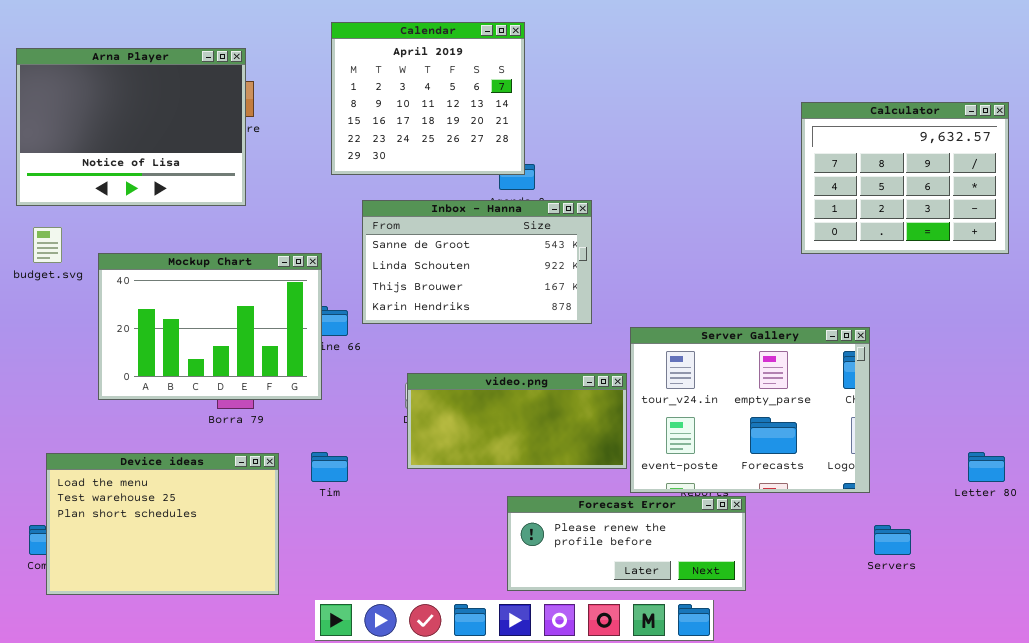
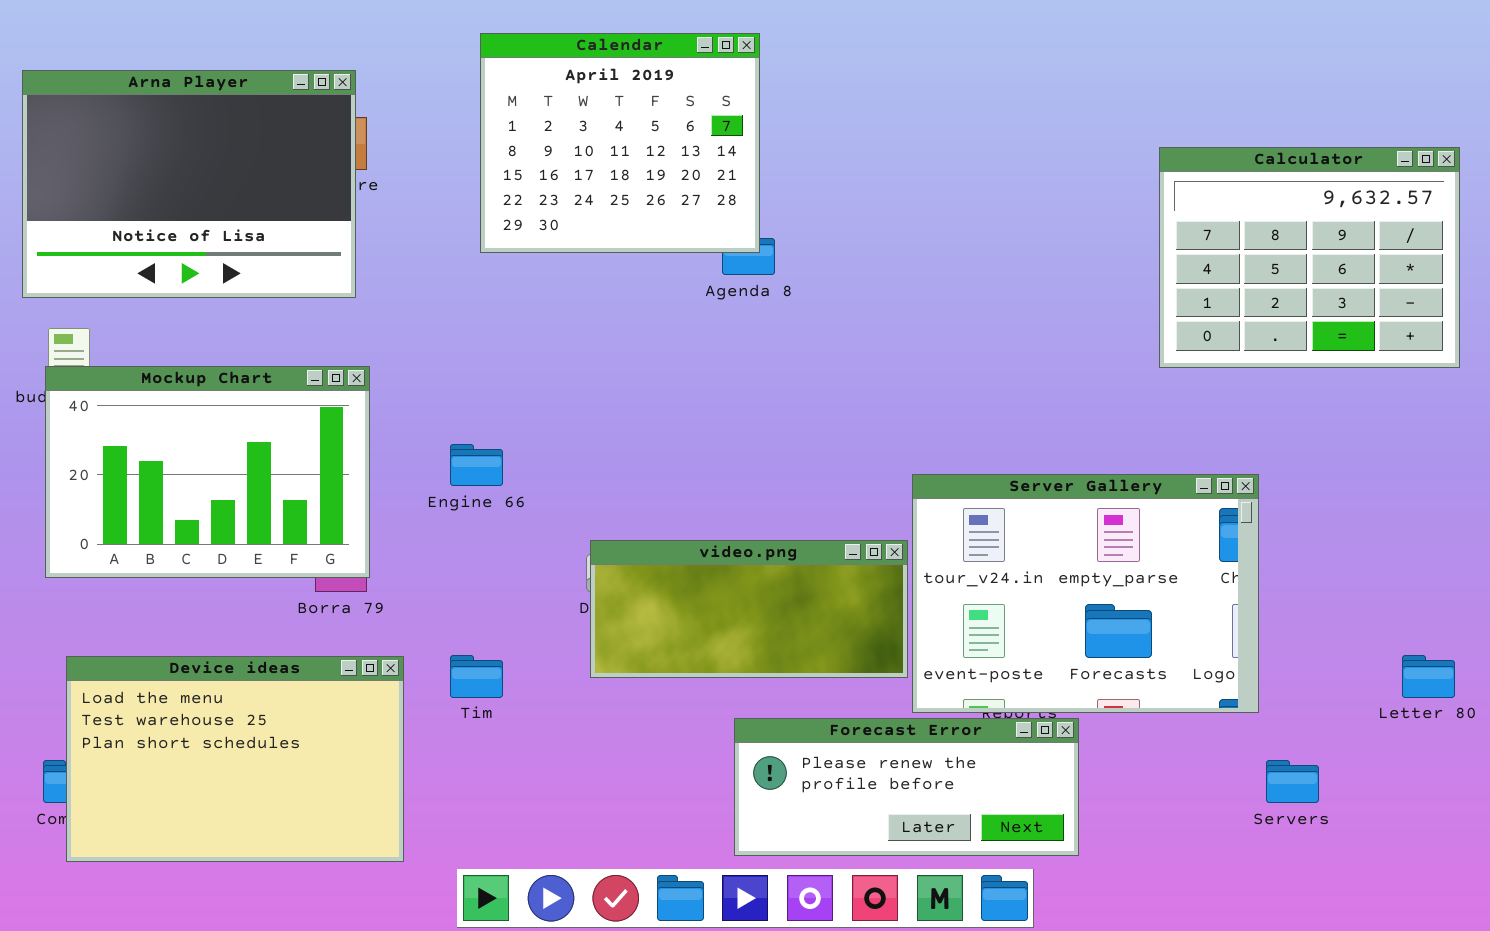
Inbox - Hanna: [362,200,592,324] -> none, closed
Mockup Chart: [98,253,322,400] -> [45,366,370,578], moved

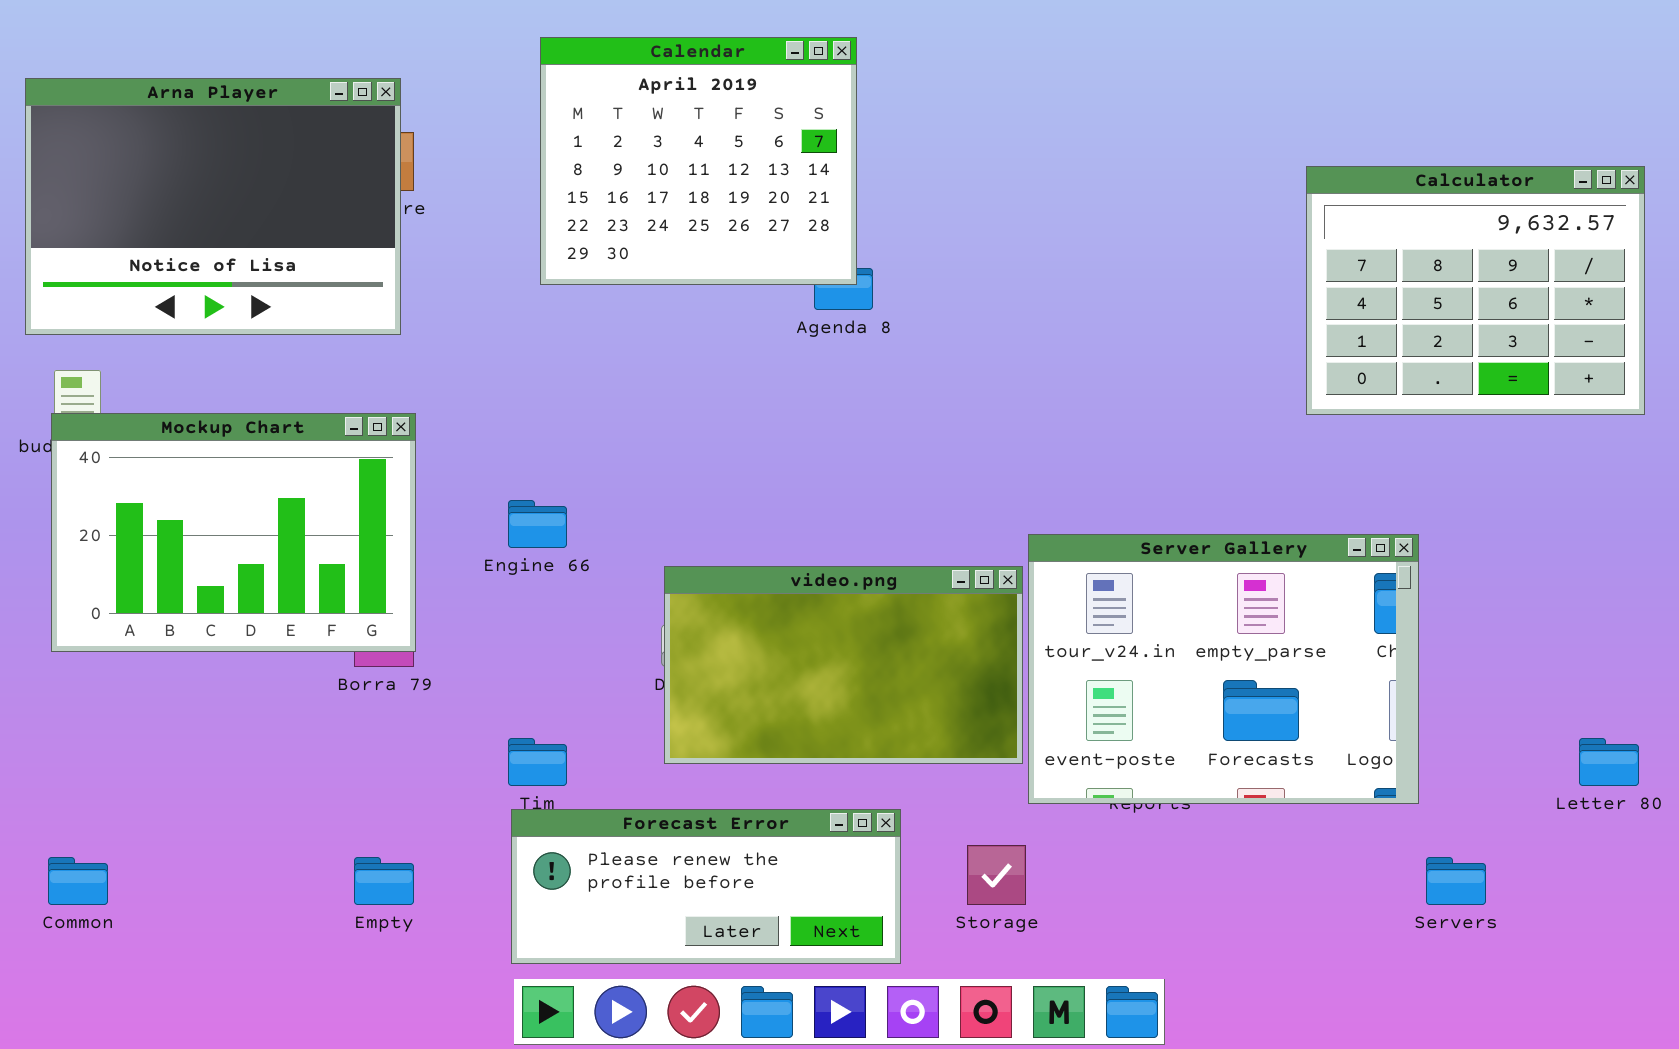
video.png: [590,540,908,678] -> [664,566,1023,764], resized
Device ideas: [66,656,404,862] -> none, closed
Forecast Error: [734,718,1079,856] -> [511,809,901,964], moved

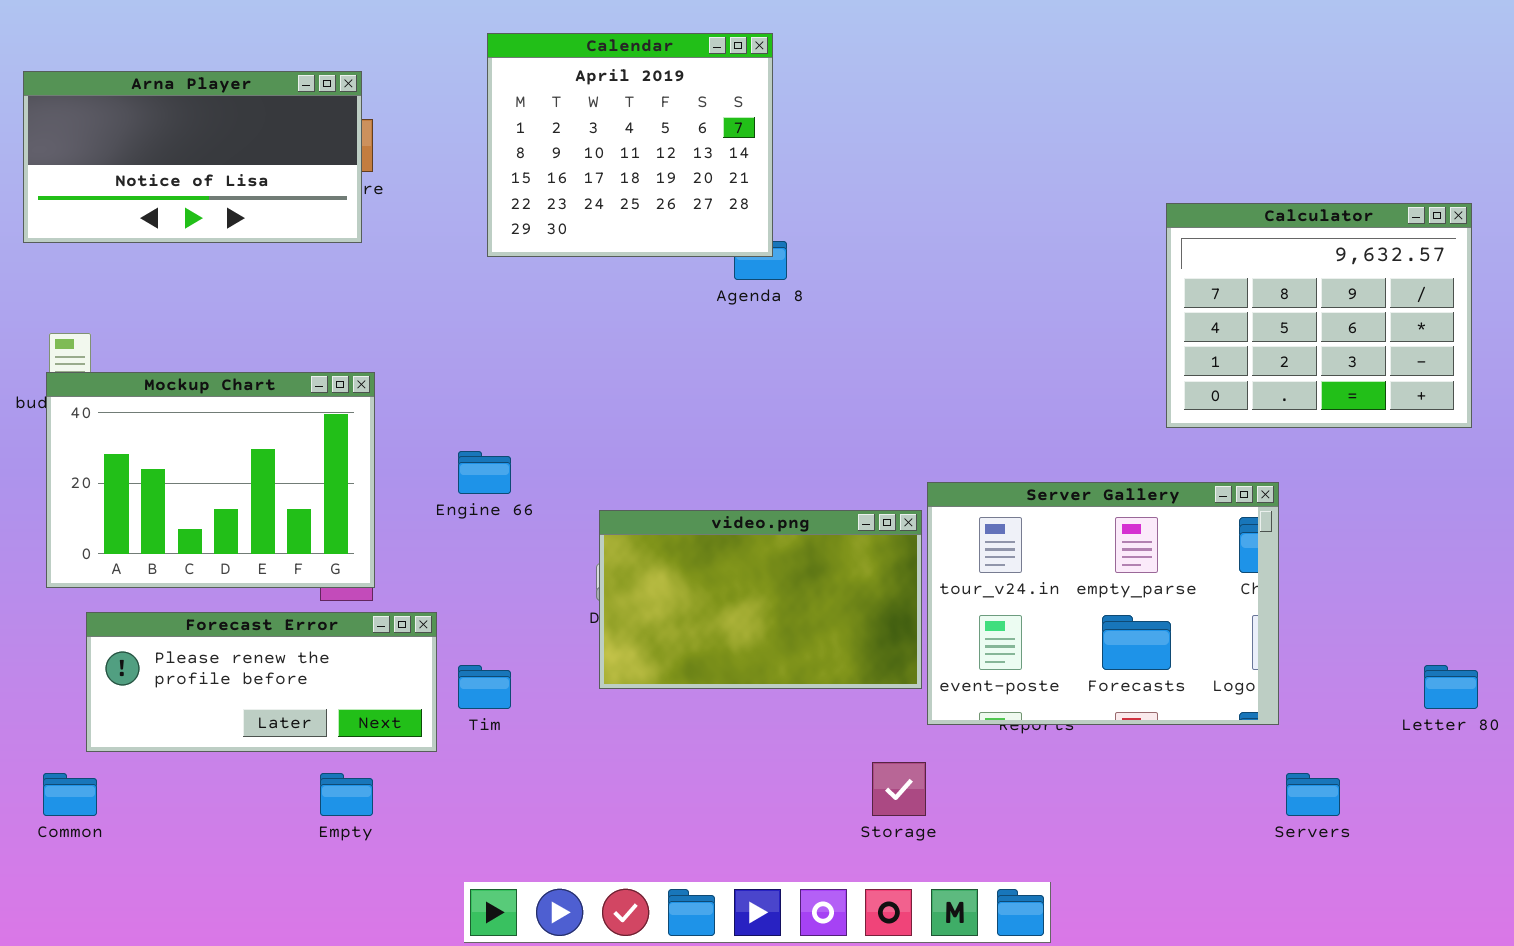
Arna Player: [25,78,401,335] -> [23,71,362,243], resized
Calculator: [1306,166,1645,415] -> [1166,203,1472,428], moved
Forecast Error: [511,809,901,964] -> [86,612,437,752], moved

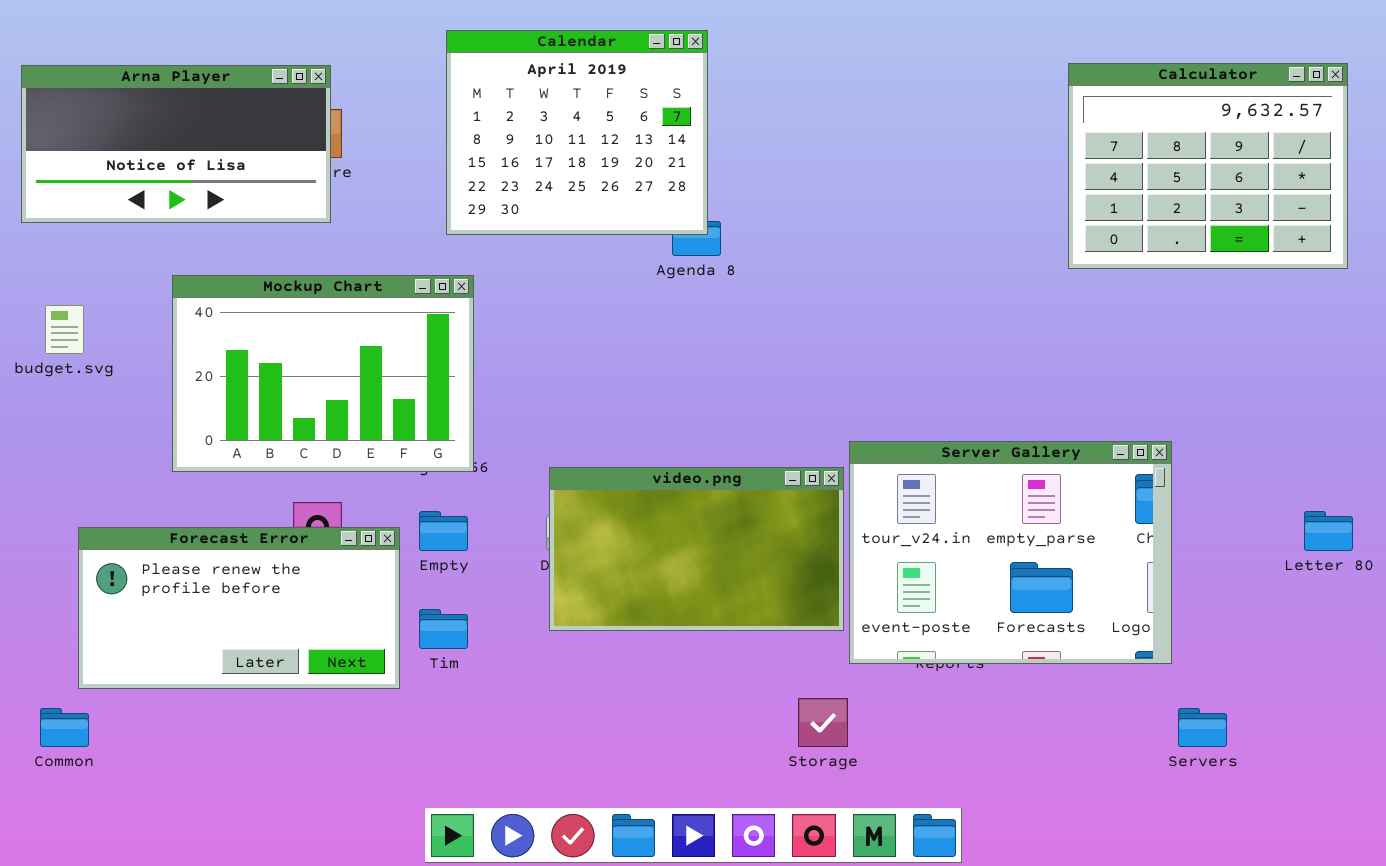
Calculator: [1166,203,1472,428] -> [1068,63,1348,269], moved
Mockup Chart: [46,372,375,588] -> [172,275,474,472], moved
Forecast Error: [86,612,437,752] -> [78,527,400,689], resized
Letter 80: [1424,665,1478,709] -> [1304,511,1353,551], moved
Empty: [320,773,373,816] -> [419,511,468,551], moved

